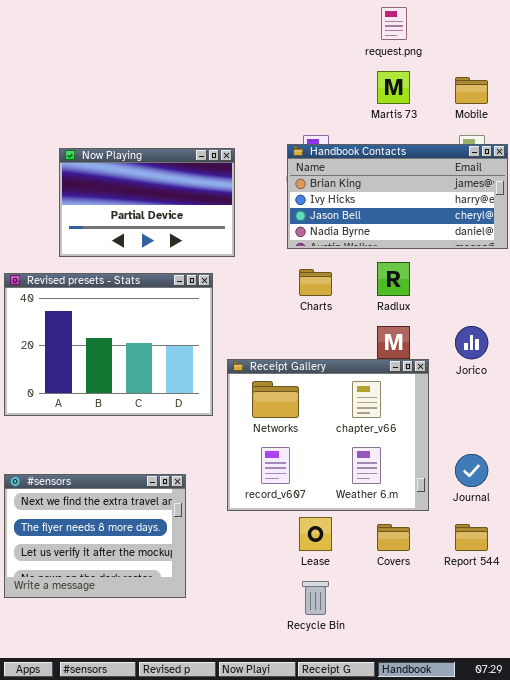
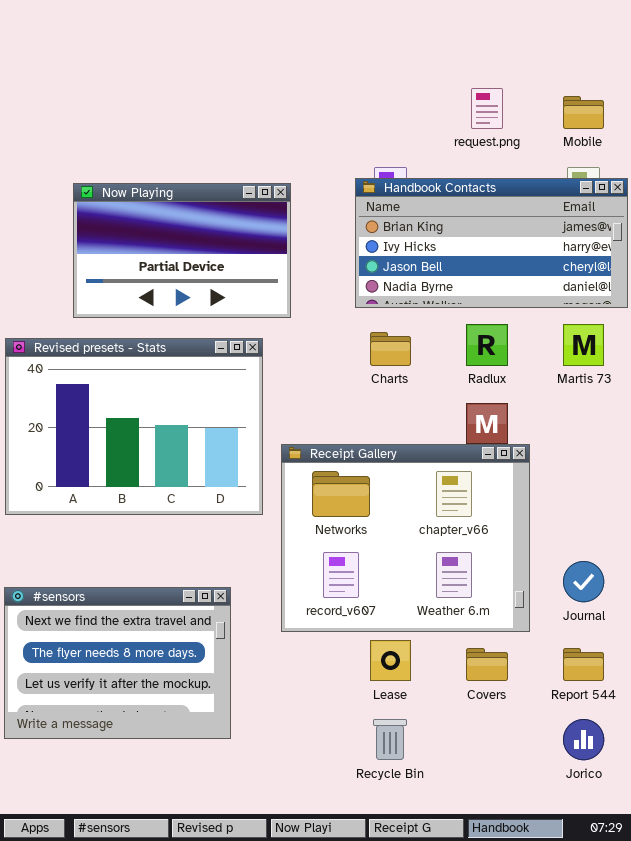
request.png: [381,7,407,40] -> [471,88,503,129], moved
Martis 73: [377,71,410,104] -> [563,324,604,366], moved
Jorico: [455,326,488,359] -> [563,719,604,760], moved

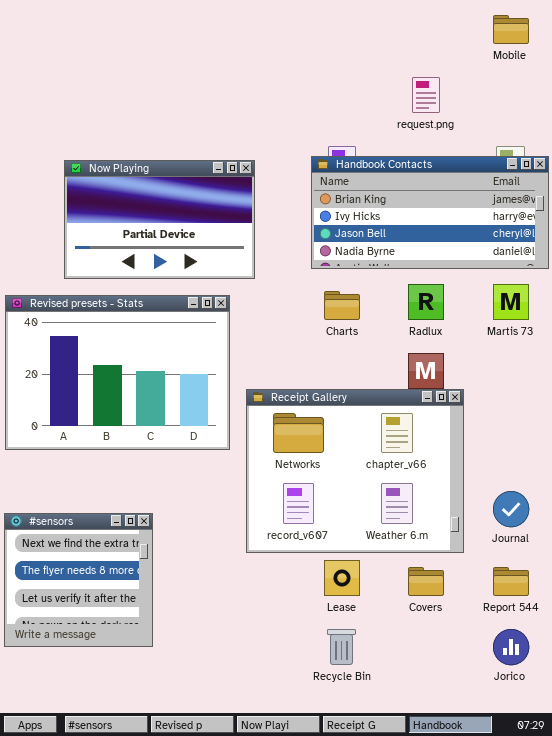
Mobile: [563,96,604,129] -> [493,15,529,44], moved
#sensors: [4,587,231,739] -> [4,513,153,647], resized

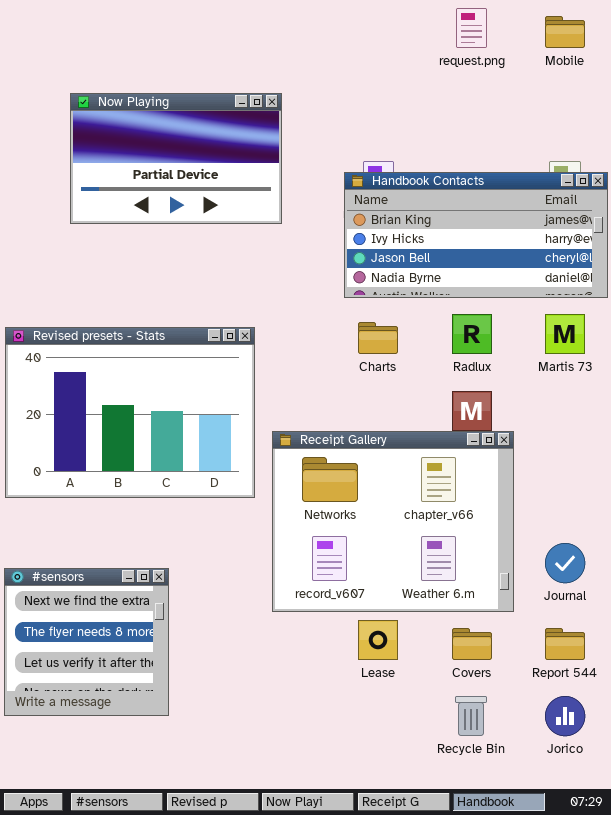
request.png: [412,77,440,113] -> [456,8,487,48], moved
Now Playing: [64,160,255,279] -> [70,93,282,224], moved
Recycle Bin: [327,629,356,665] -> [455,696,487,736], moved

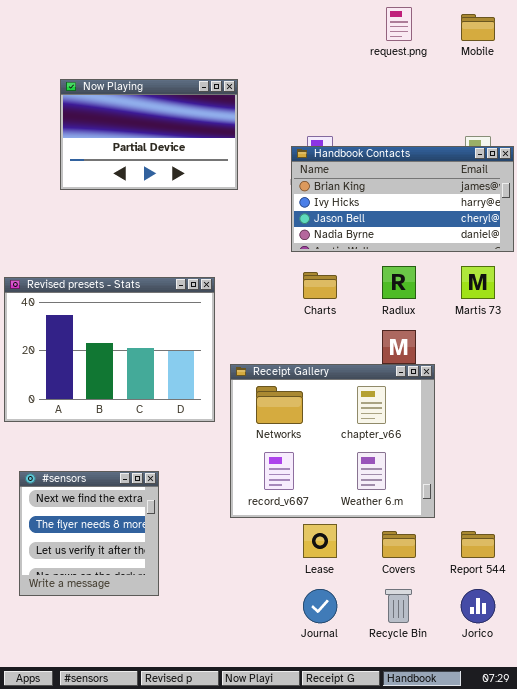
Journal: [545,543,585,583] -> [303,589,337,623], moved
#sensors: [4,568,169,716] -> [19,471,159,596], moved

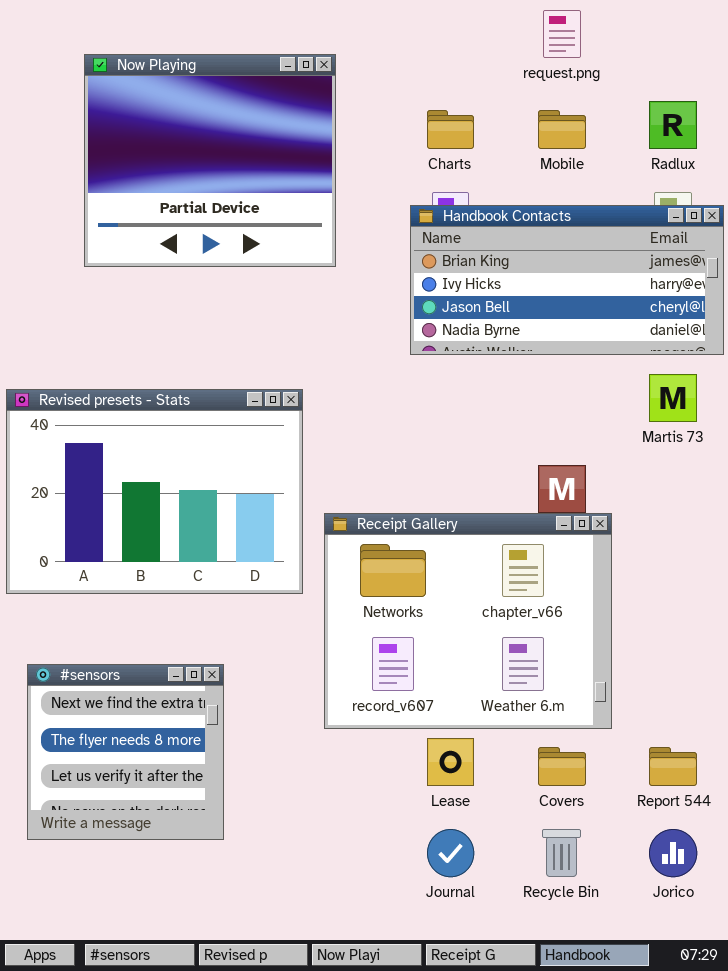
Mobile: [461,14,495,41] -> [538,110,586,149], moved
Now Playing: [60,79,238,190] -> [84,54,336,267], resized
Radlux: [382,266,416,299] -> [649,101,697,149], moved
Charts: [303,272,337,299] -> [427,110,474,149], moved

